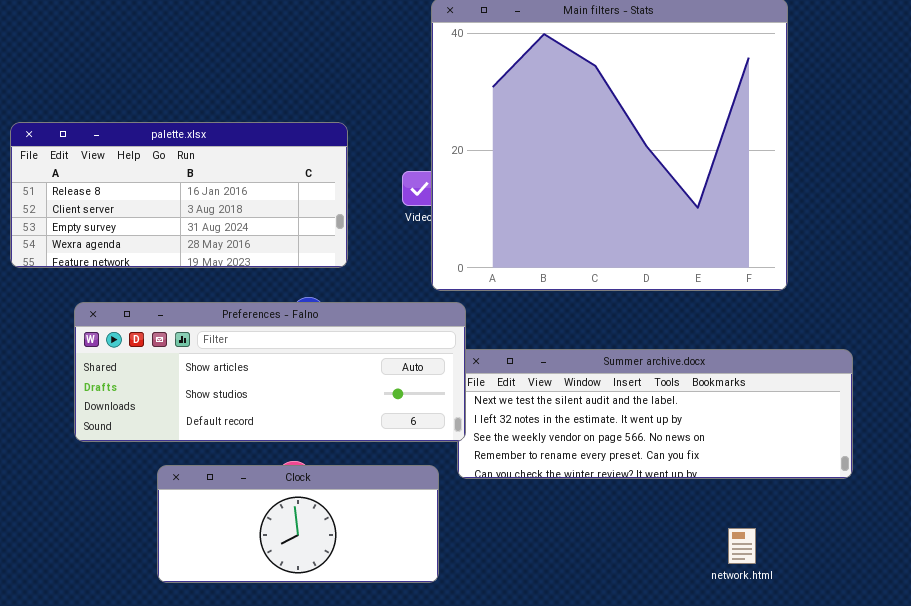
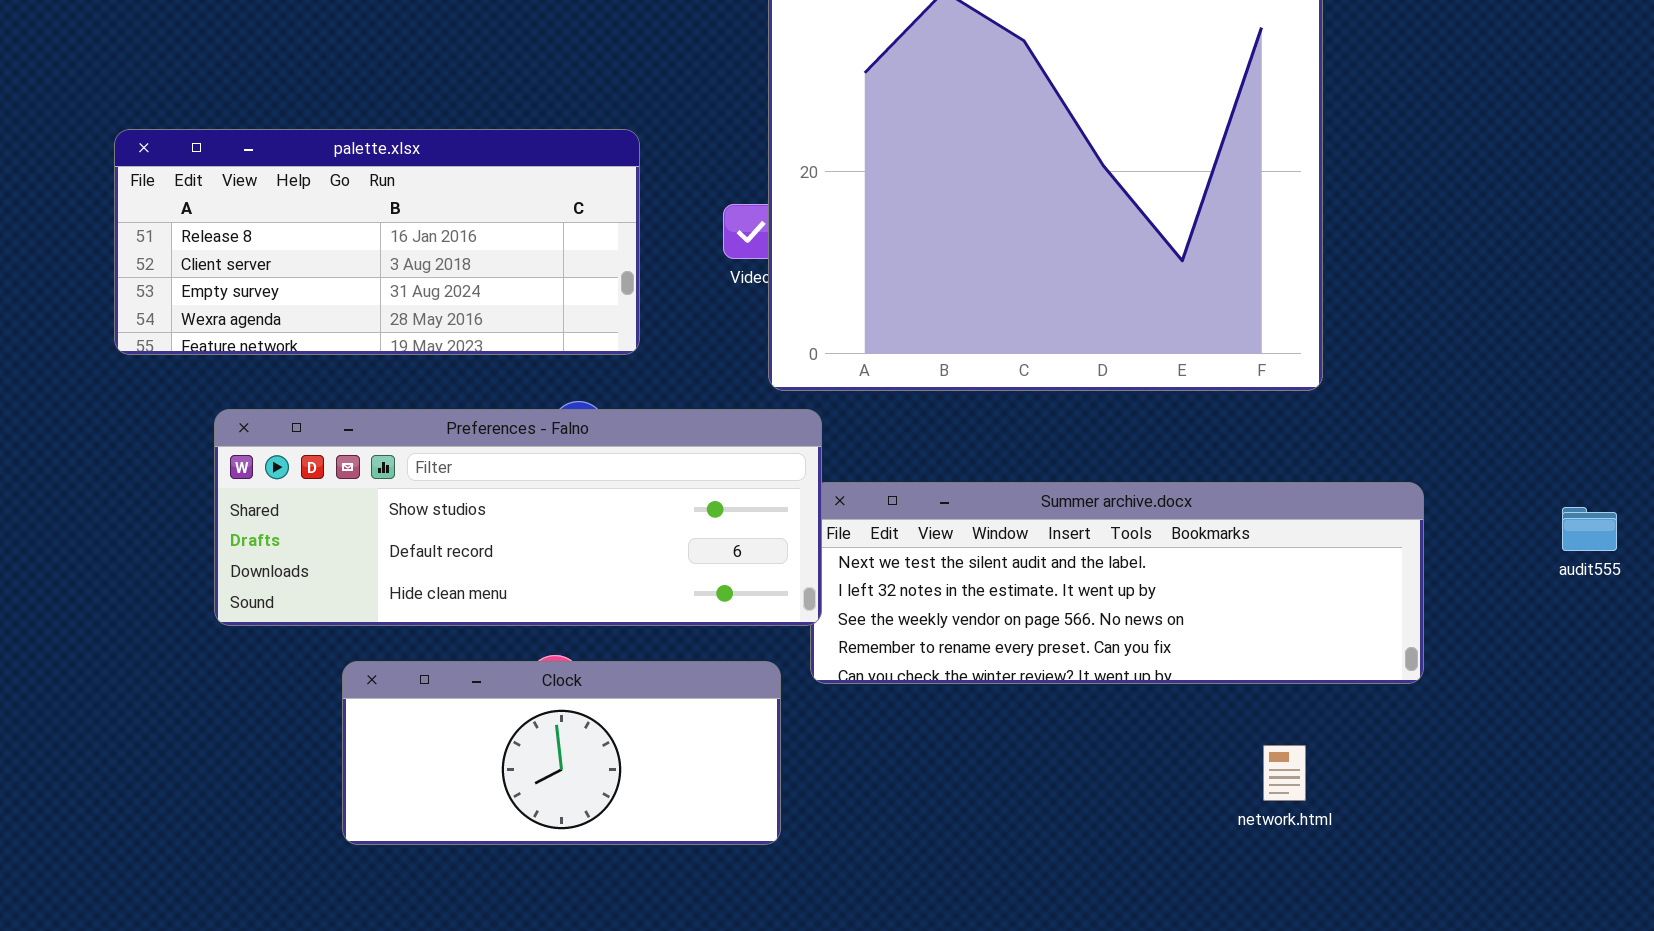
Preferences - Falno: [74,302,466,442] -> [214,409,822,626], scrolled down 1 row
network.html: [728,528,756,564] -> [1263,745,1306,801], moved

